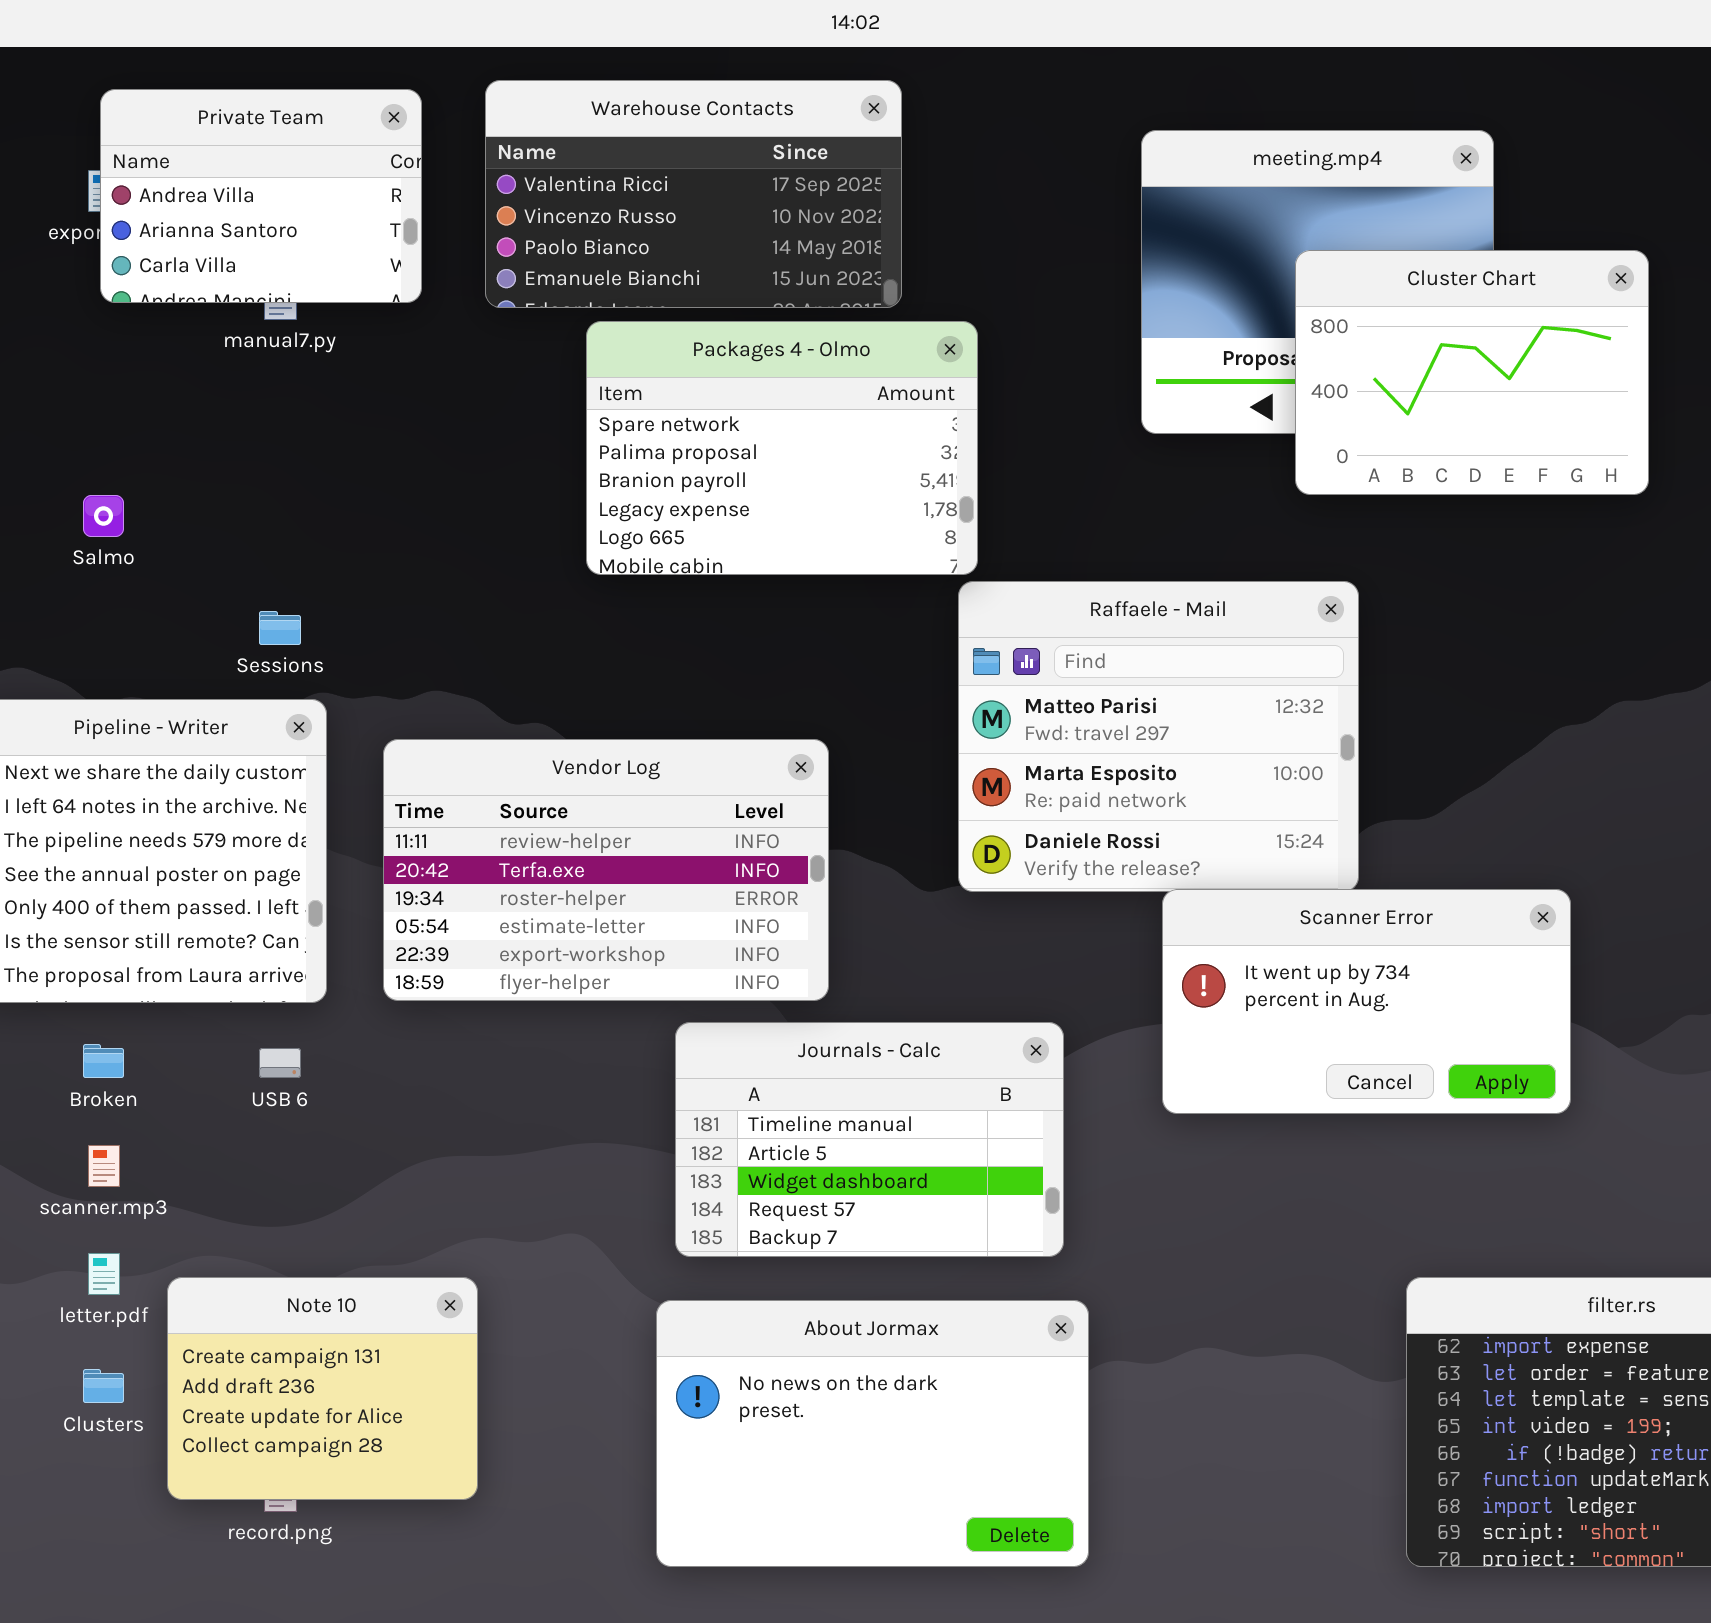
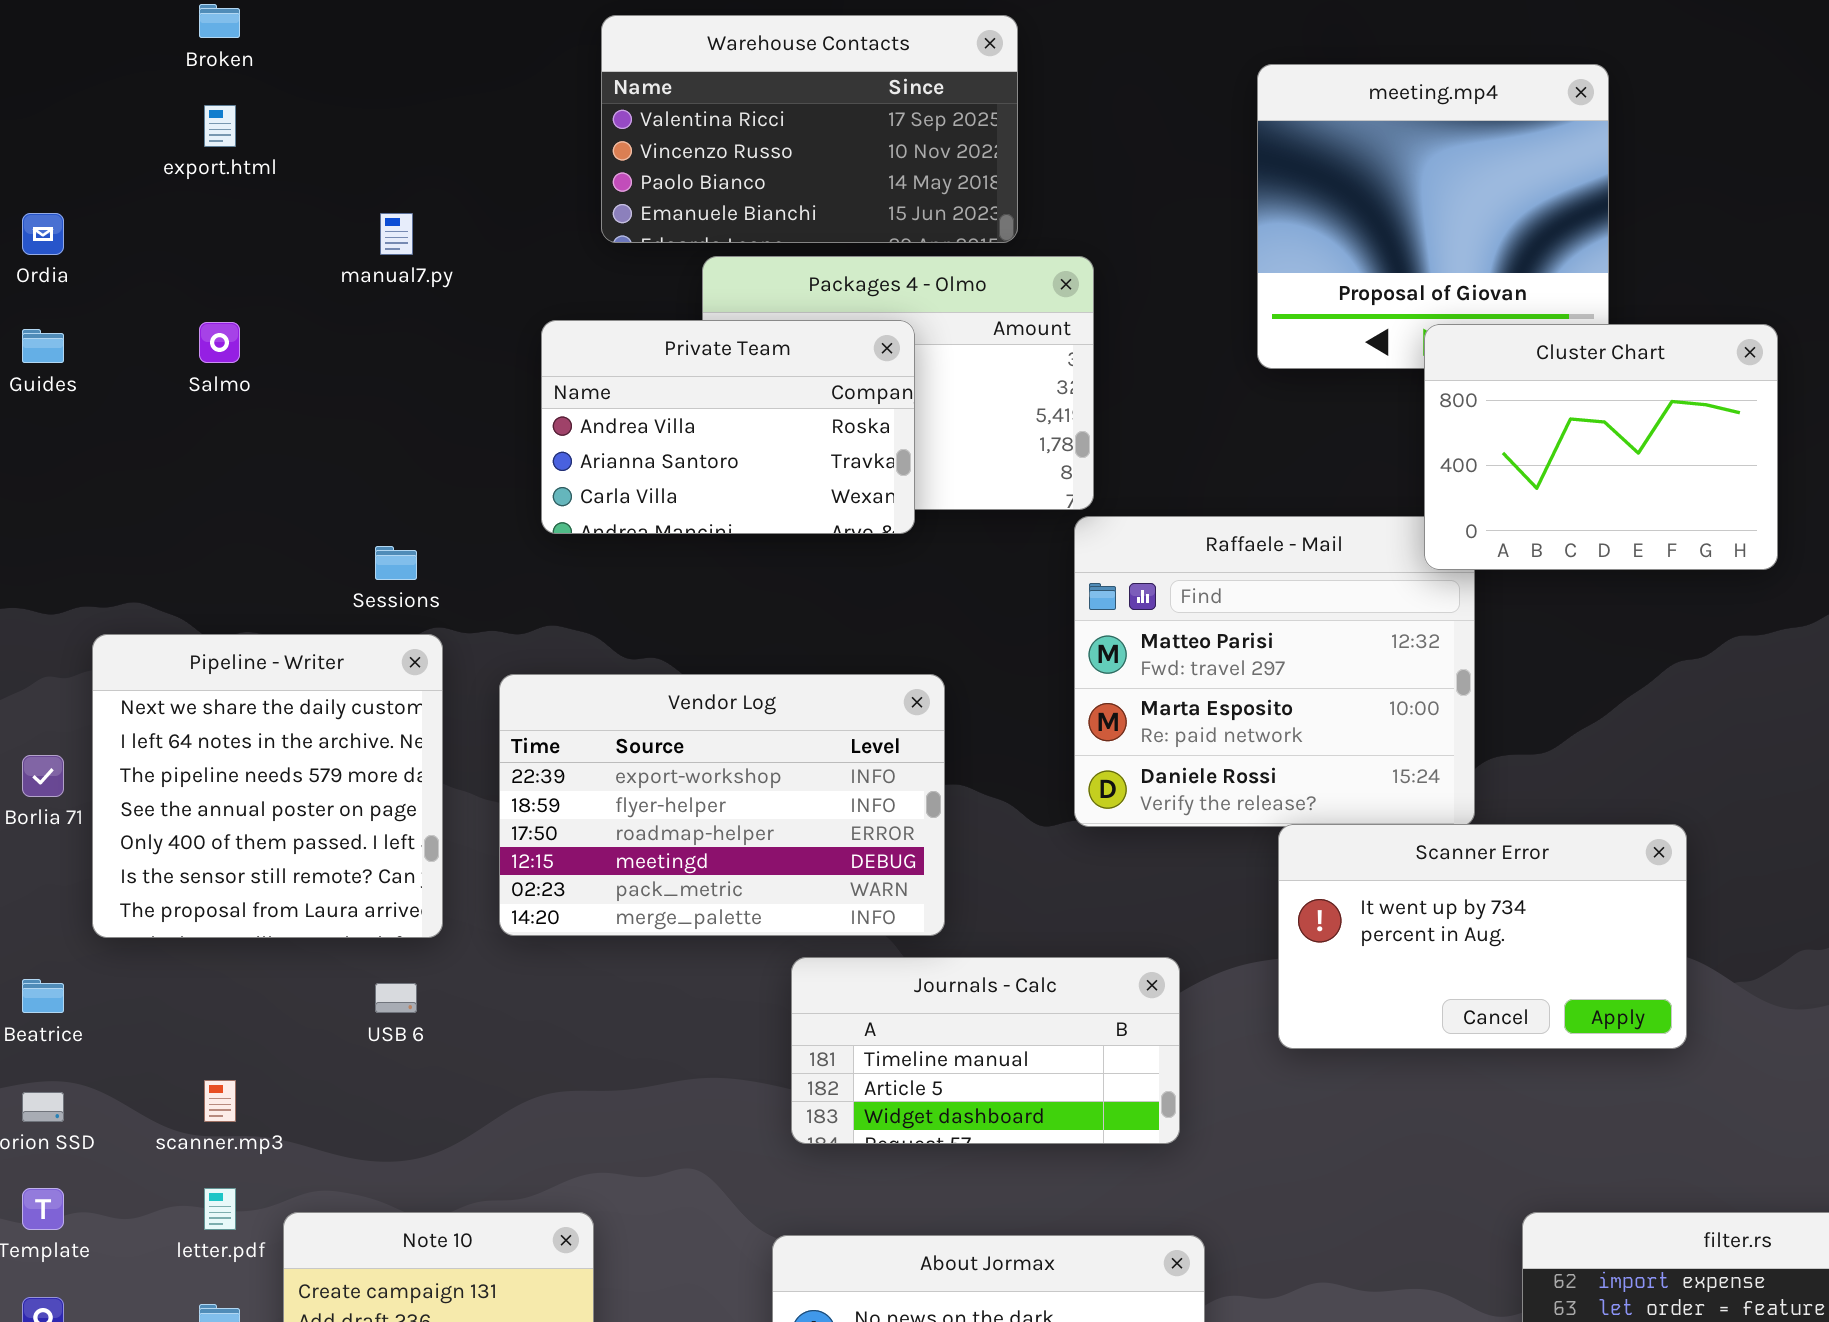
Private Team: [100,89,422,303] -> [541,320,915,534], moved, resized
Cluster Chart: [1295,250,1649,495] -> [1424,324,1778,570], moved
Salmo: [83,495,124,537] -> [199,322,240,363], moved
Vendor Log: [383,739,829,1001] -> [499,674,945,936], scrolled down 4 rows
Journals - Calc: [675,1022,1064,1257] -> [791,957,1180,1144], resized
Broken: [83,1044,124,1078] -> [199,4,240,38], moved

